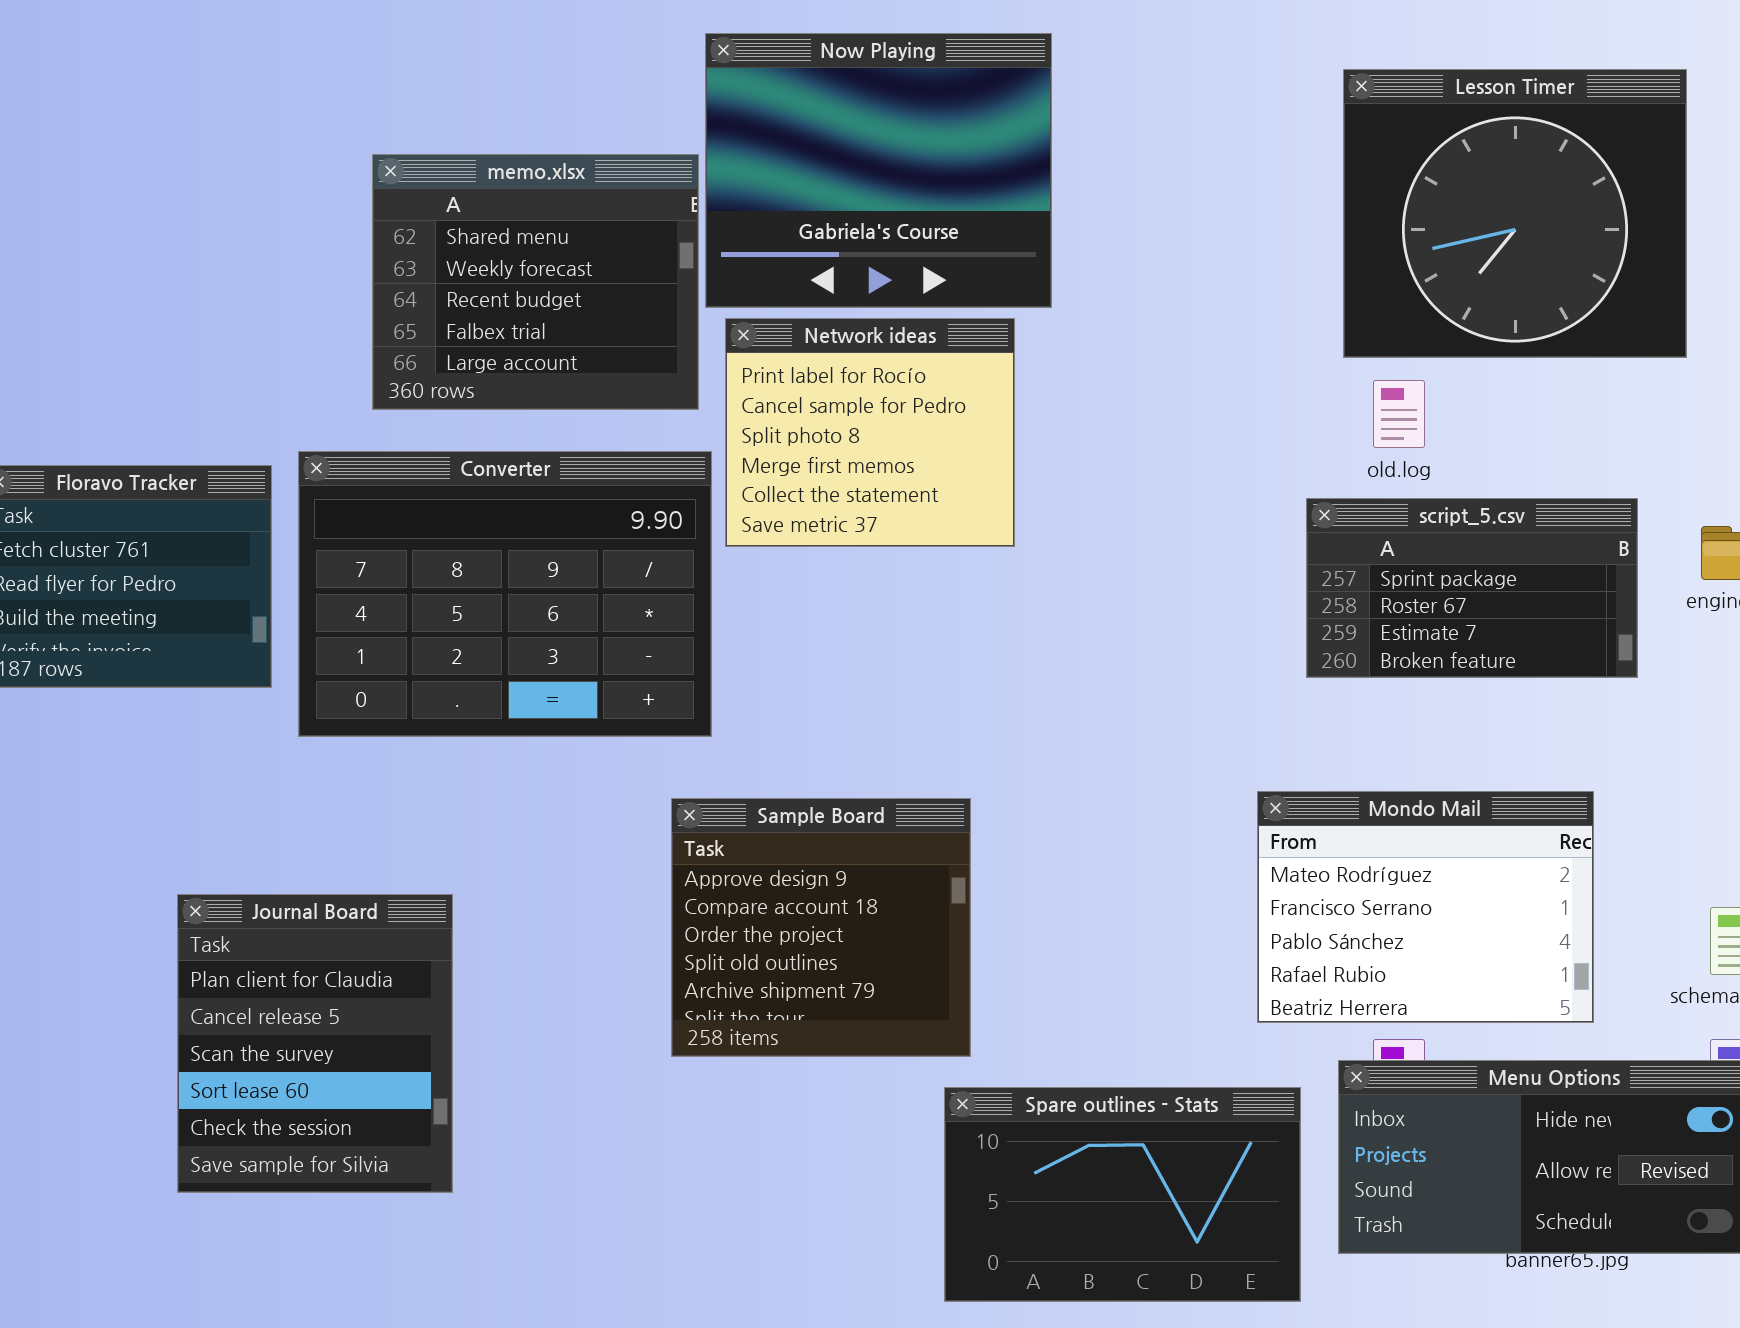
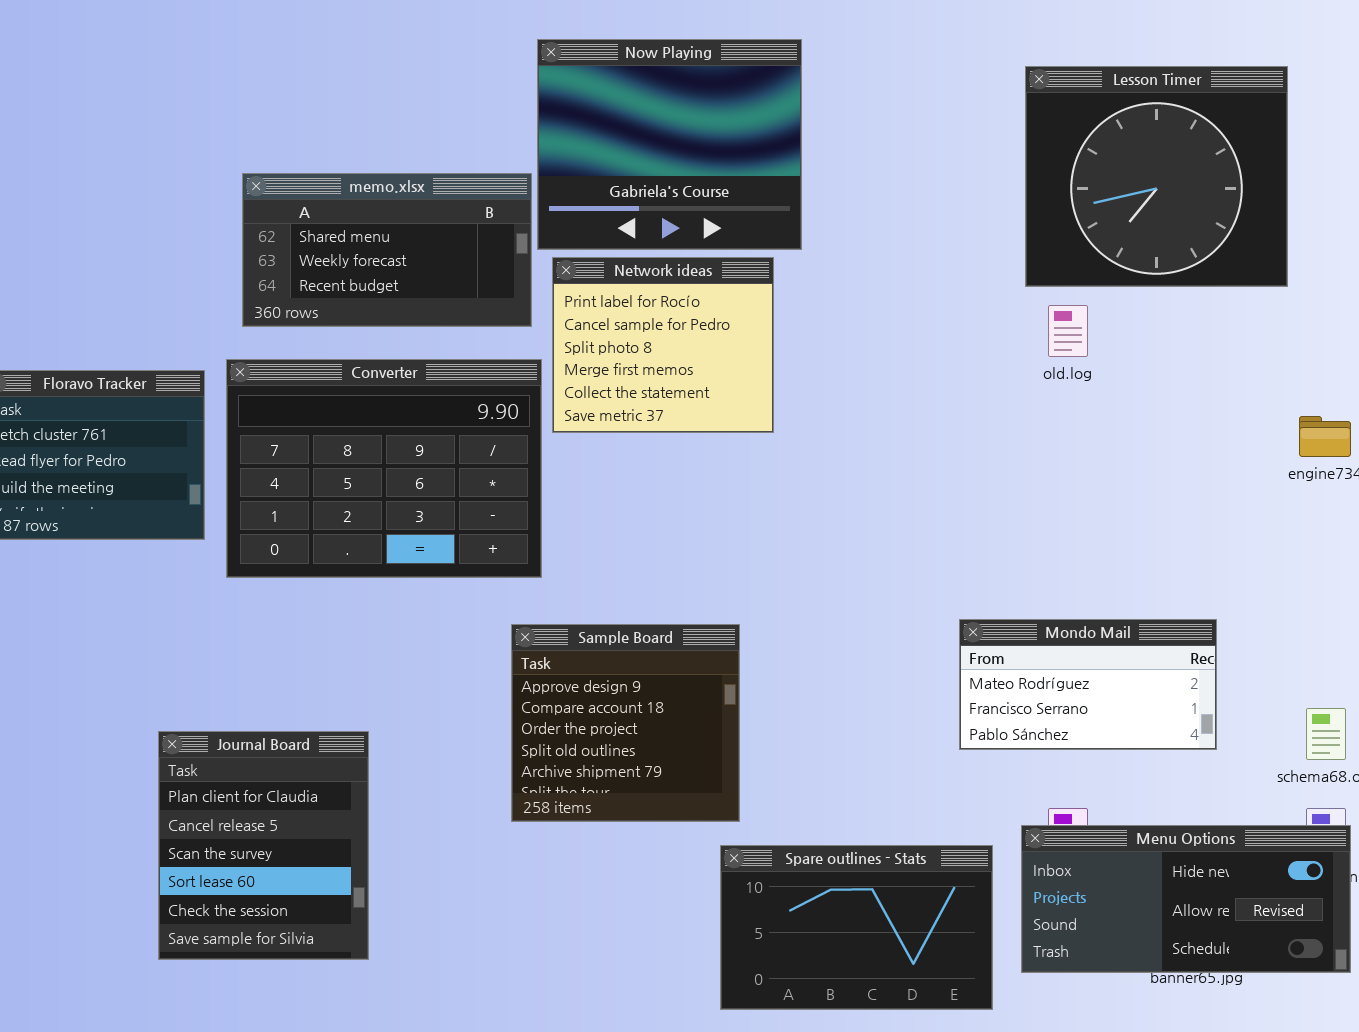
memo.xlsx: [372,154,699,410] -> [242,173,532,327], resized
script_5.csv: [1306,498,1638,678] -> none, closed
Mondo Mail: [1257,791,1594,1023] -> [959,619,1217,750], resized
Journal Board: [177,894,453,1193] -> [158,731,369,960], moved

